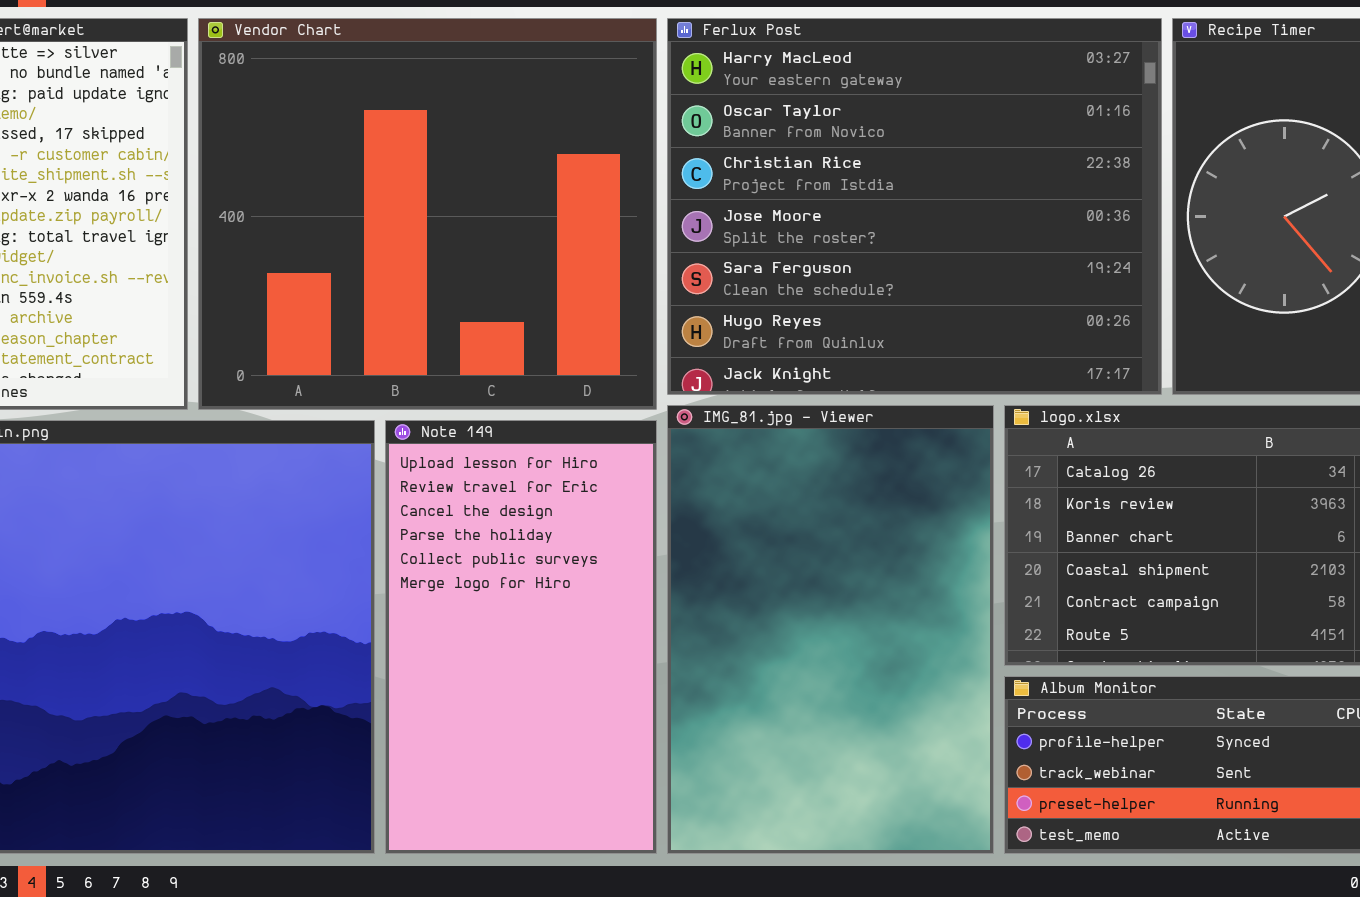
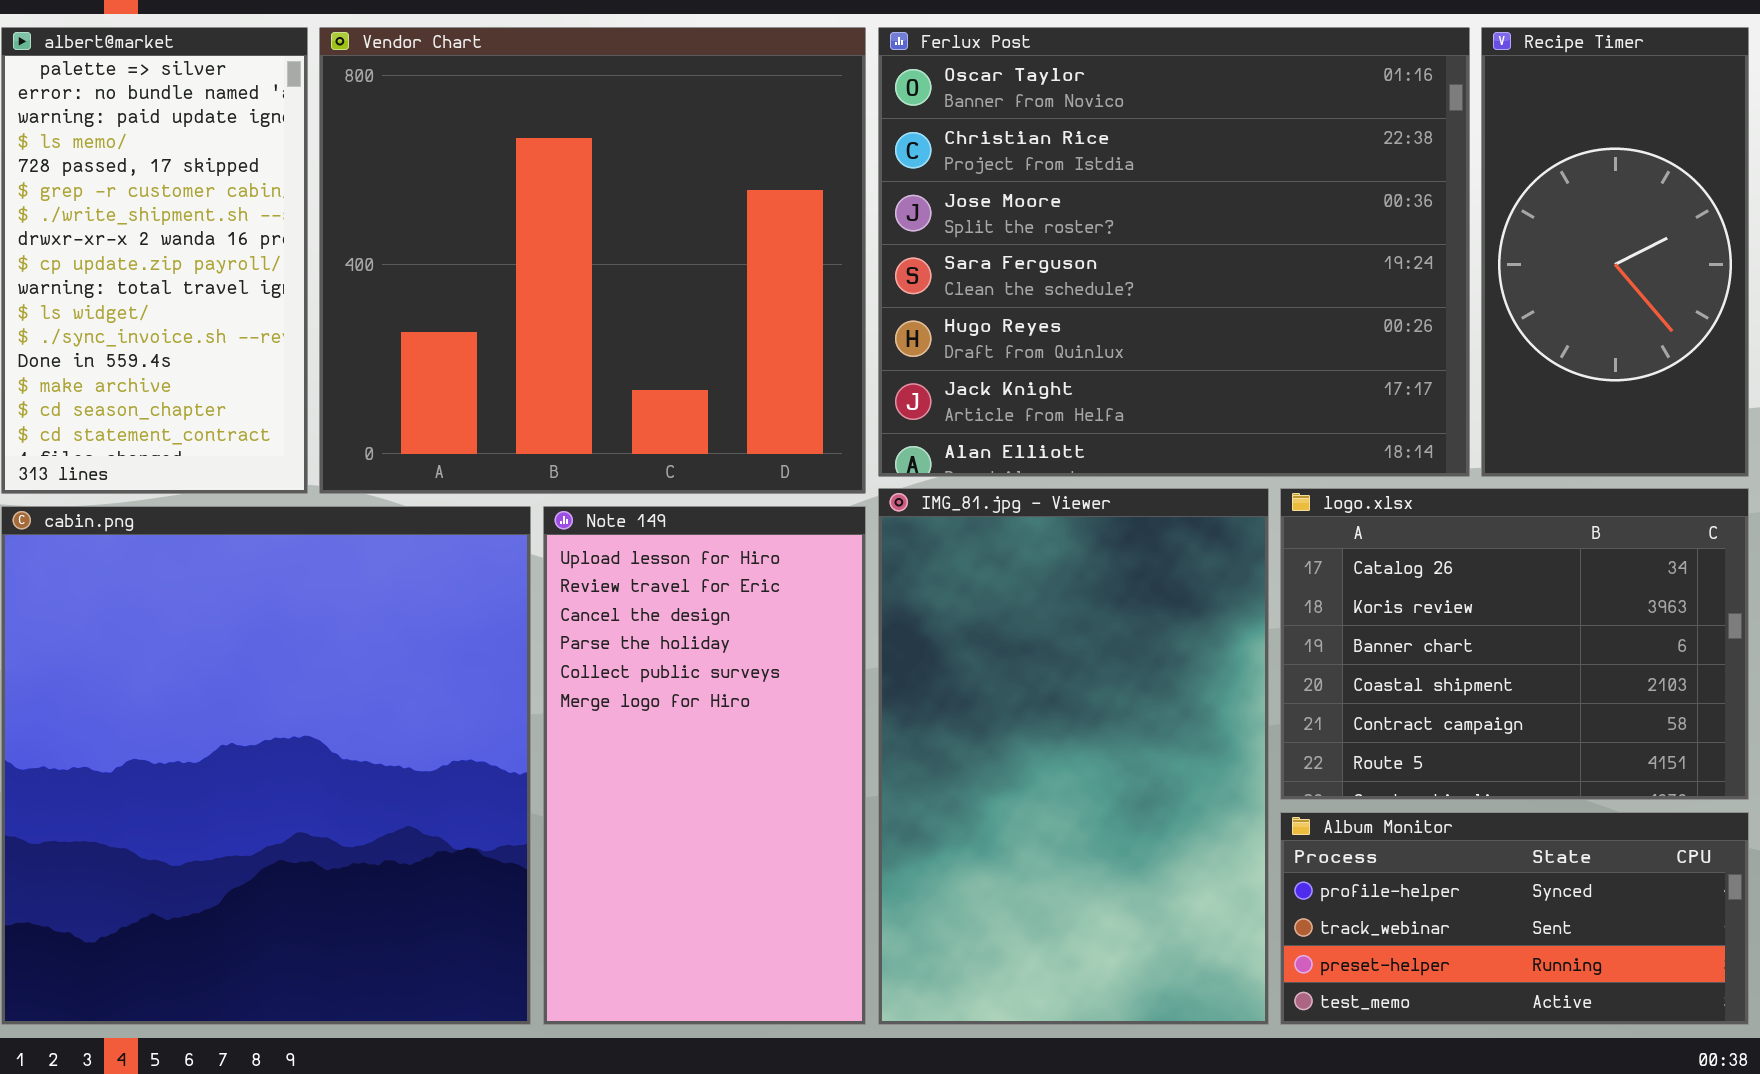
Ferlux Post: [667,18,1162,395] -> [878,27,1470,477], scrolled down 1 row

